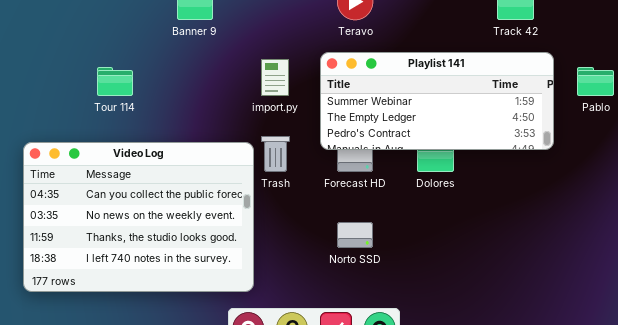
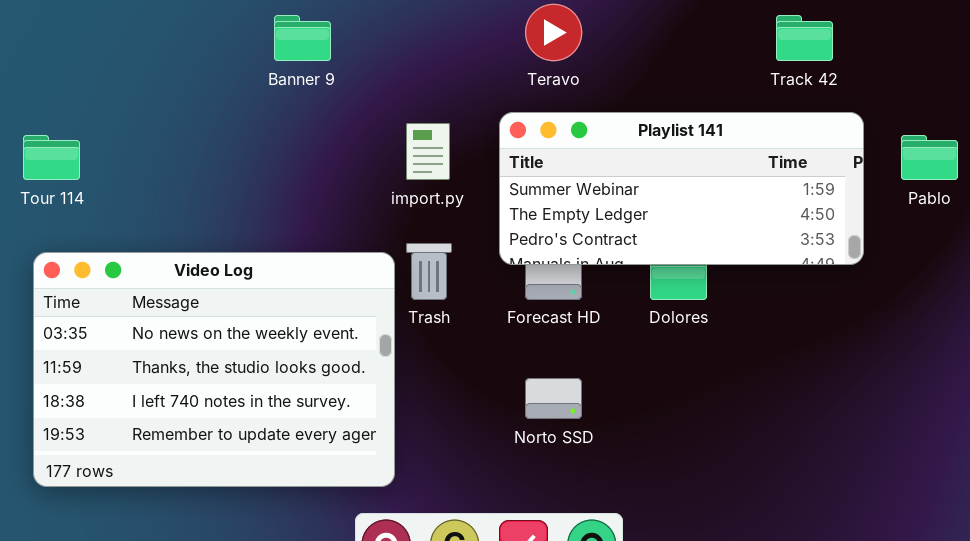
Tour 114: [97,67,133,96] -> [23,135,80,180], moved
Video Log: [23,142,254,292] -> [33,252,395,487], scrolled down 1 row

